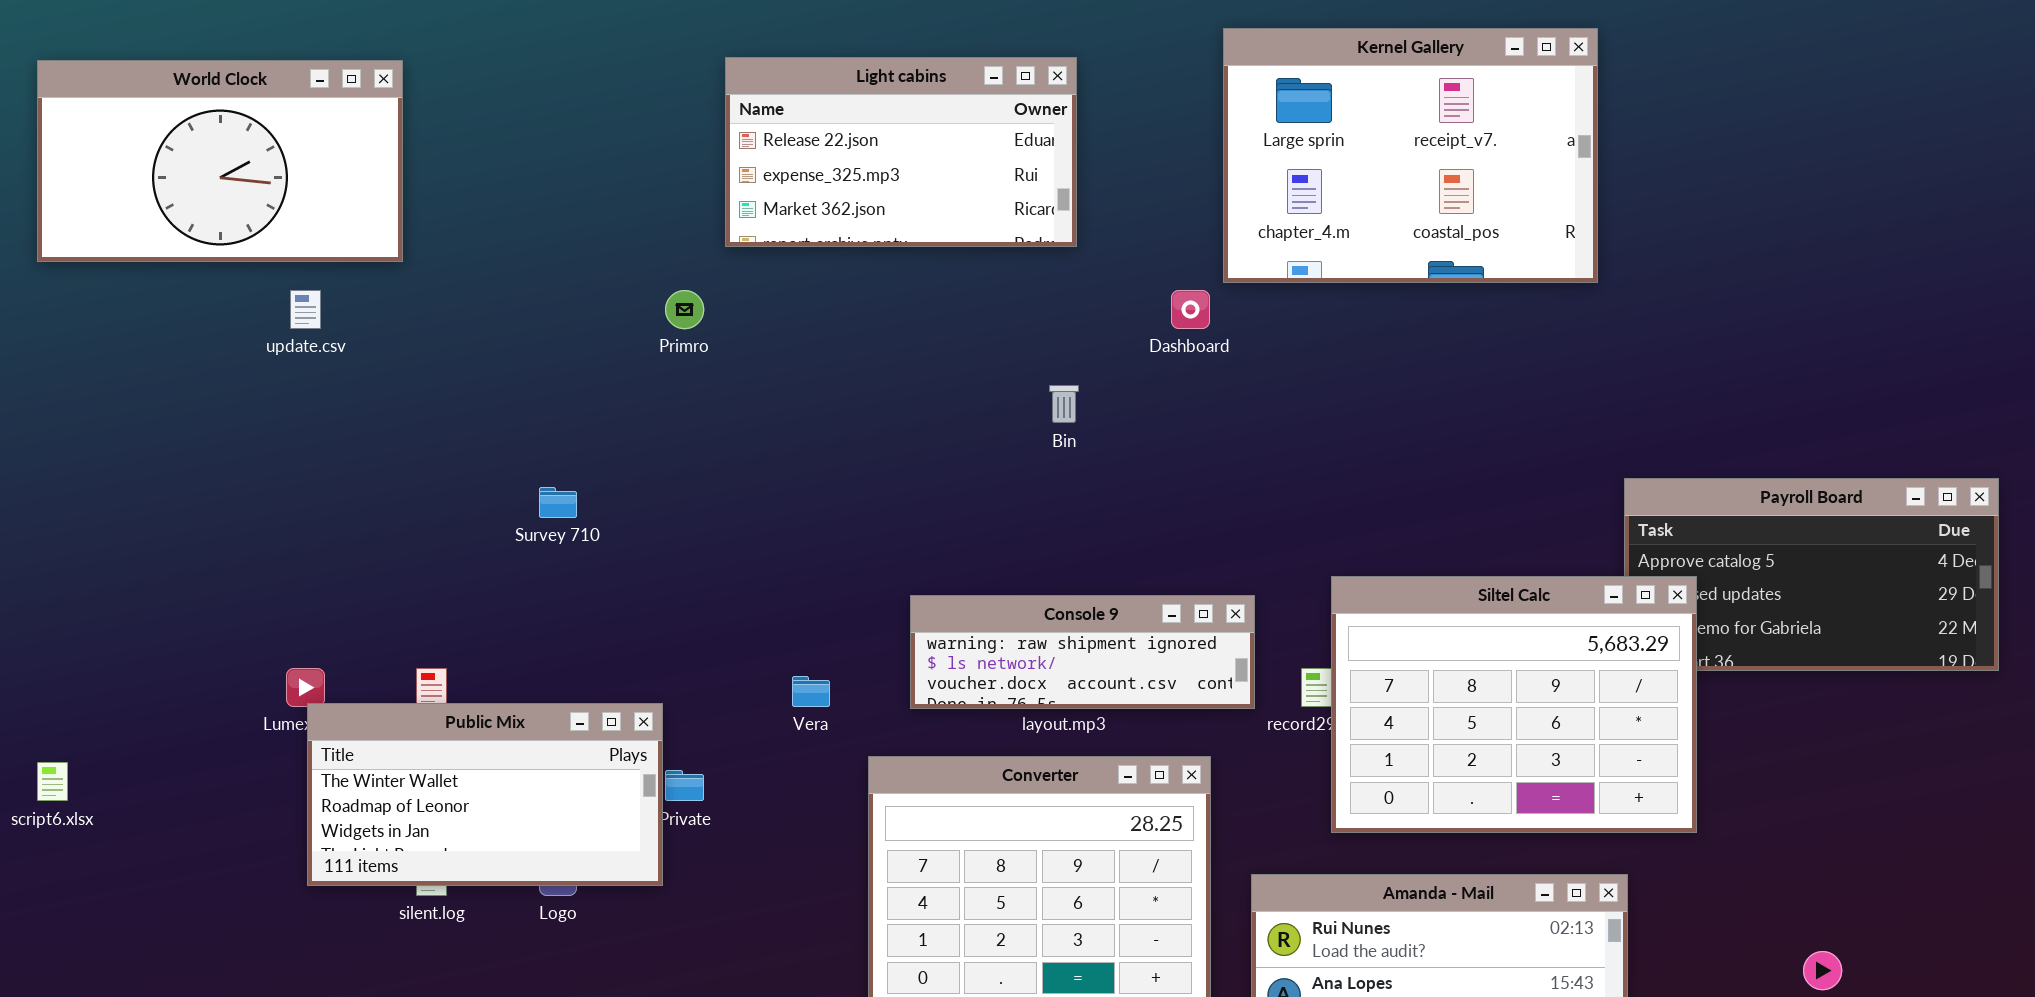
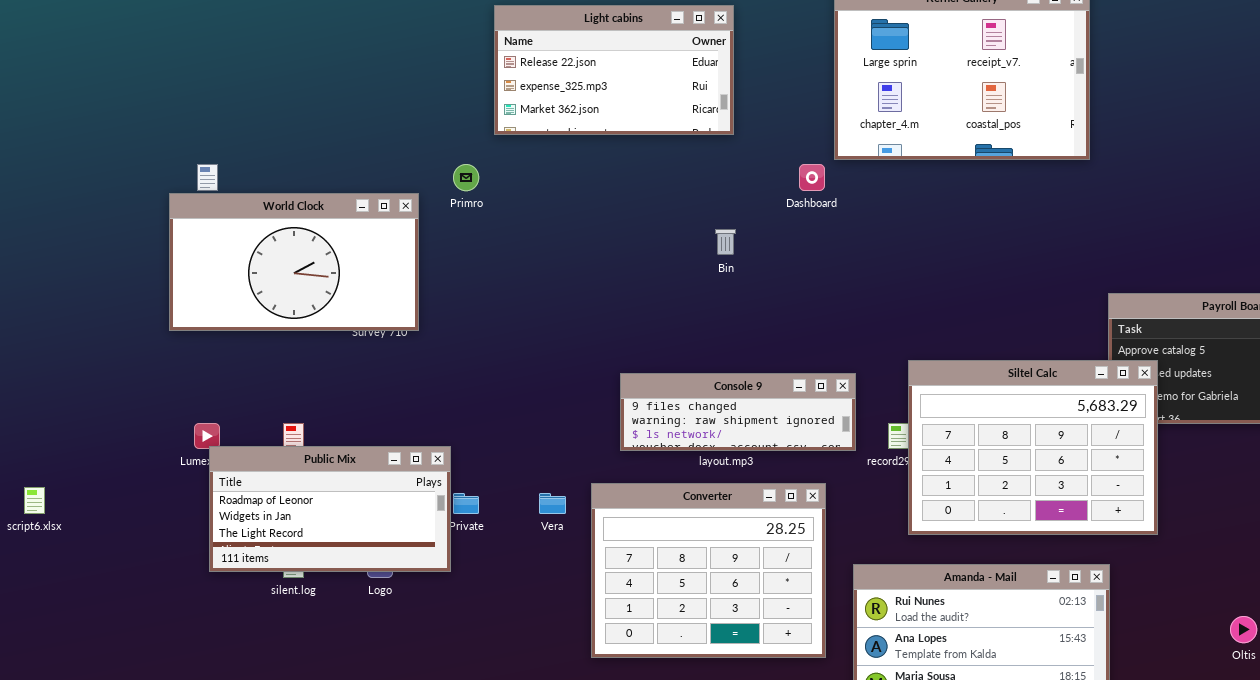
World Clock: [37,60,403,262] -> [169,193,419,331], moved
Console 9: [910,595,1255,709] -> [620,373,856,451], scrolled up 1 row
Vera: [792,676,830,707] -> [539,493,566,514], moved
Public Mix: [307,703,663,886] -> [209,446,451,572], scrolled down 1 row

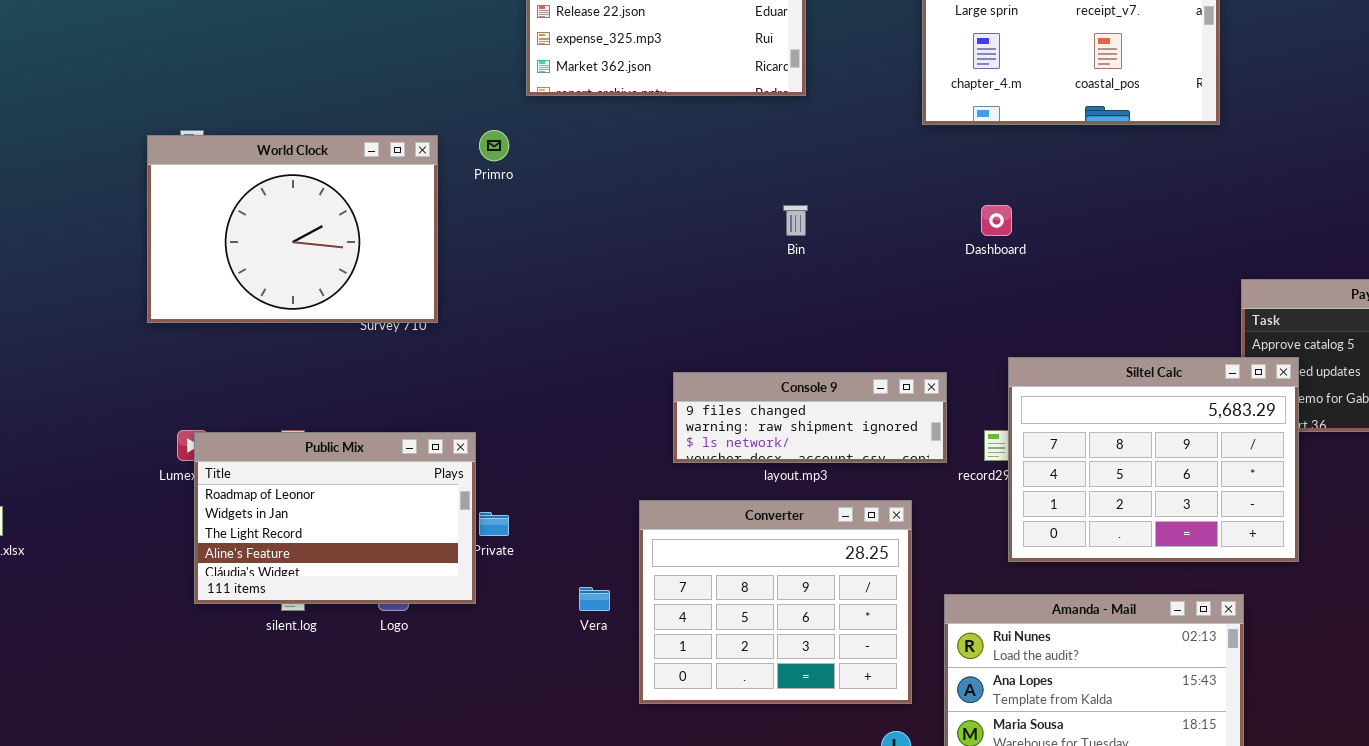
Dashboard: [799,164,825,191] -> [981,205,1012,236], moved
World Clock: [169,193,419,331] -> [147,135,438,323], resized
Public Mix: [209,446,451,572] -> [194,432,476,604], resized
Vera: [539,493,566,514] -> [579,587,610,611], moved

